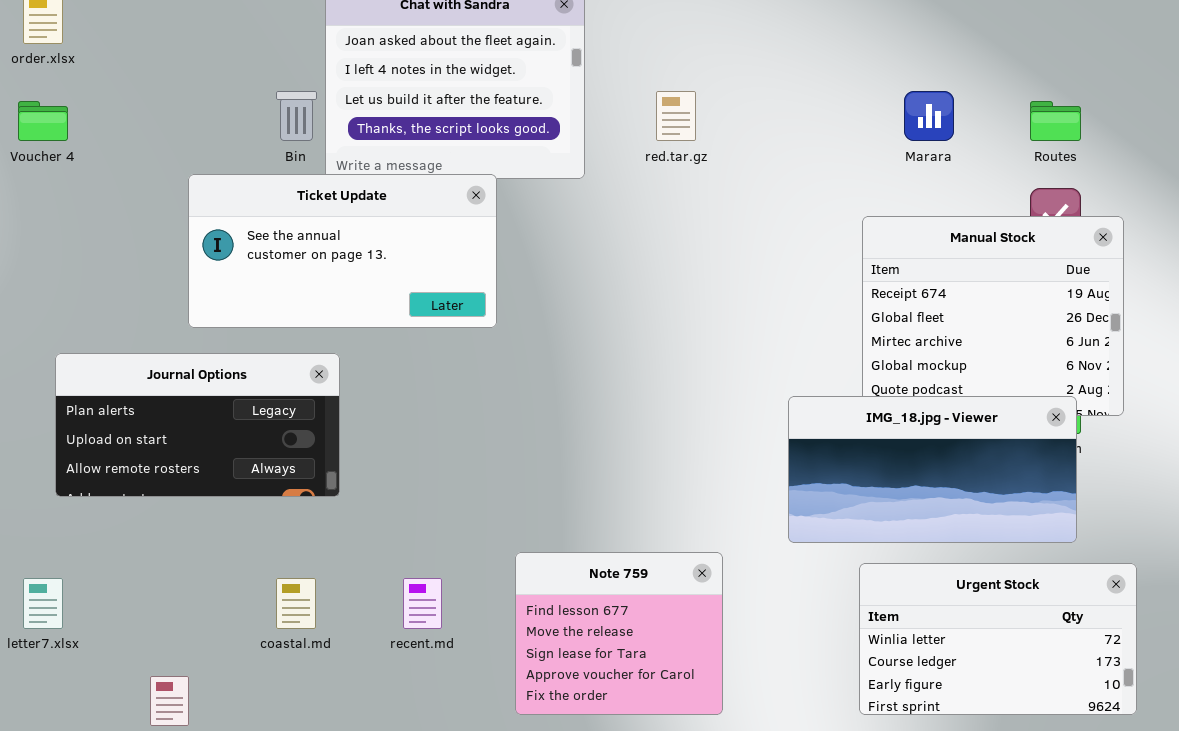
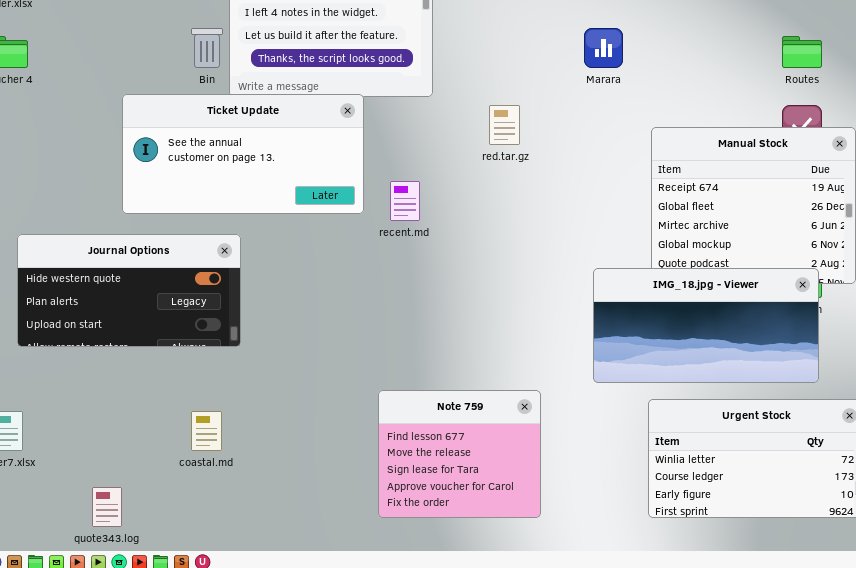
red.tar.gz: [656,91,696,141] -> [489,105,520,145], moved
Marara: [904,91,954,141] -> [584,28,623,68], moved
Journal Options: [55,353,340,497] -> [17,234,241,347], scrolled up 1 row
recent.md: [403,578,442,629] -> [390,181,420,221], moved

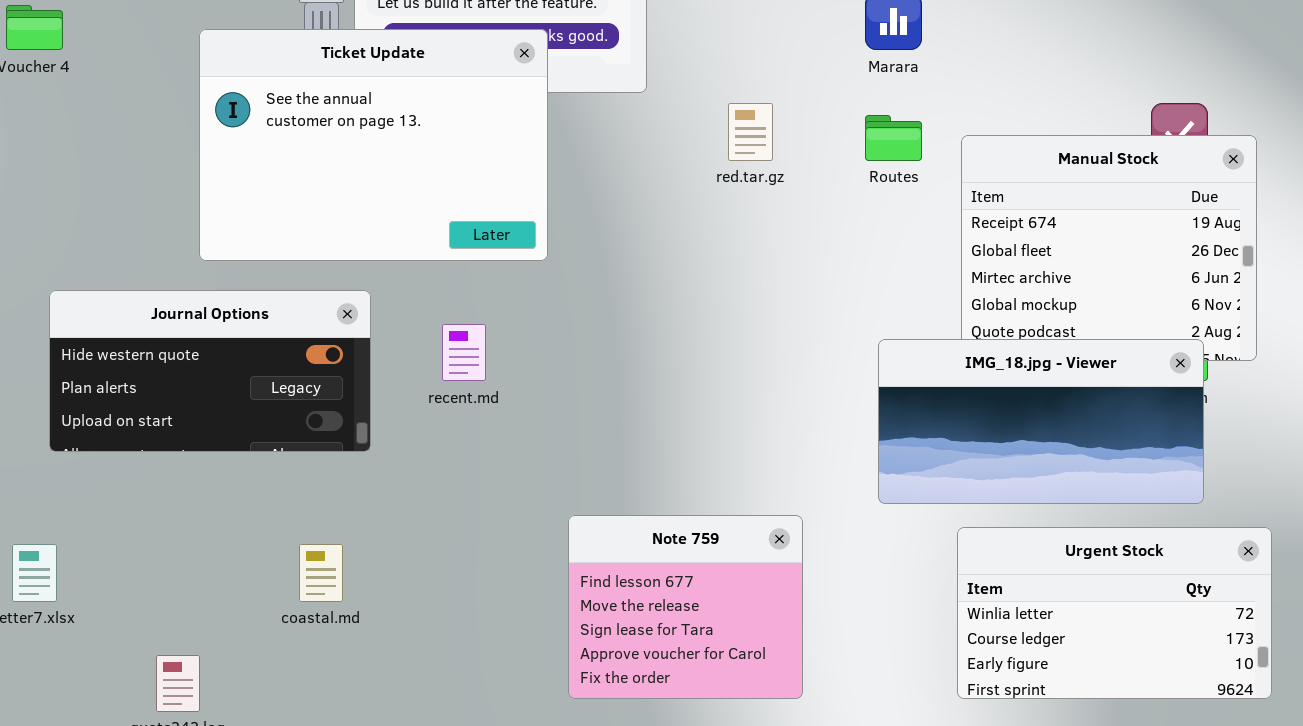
Routes: [782,36,822,68] -> [865,115,922,161], moved
Ticket Update: [122,94,364,214] -> [199,29,548,261], resized
recent.md: [390,181,420,221] -> [442,324,486,381], moved

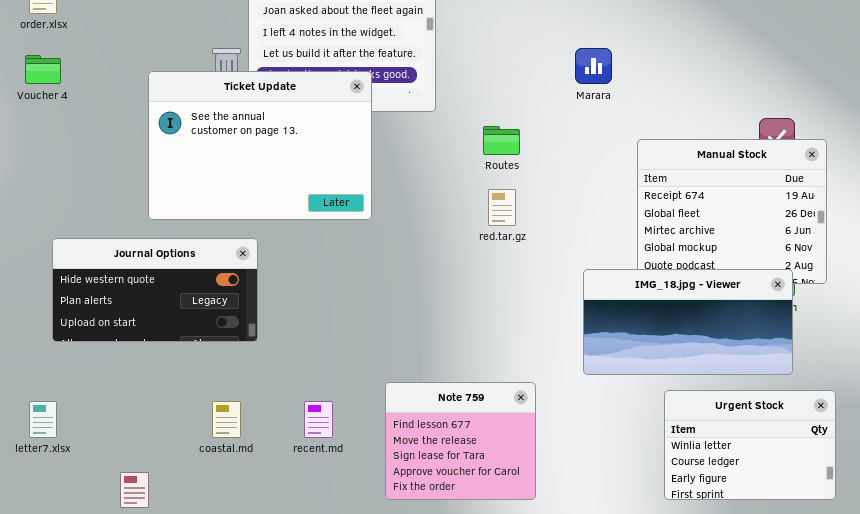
red.tar.gz: [728,103,773,161] -> [488,189,516,226], moved
Routes: [865,115,922,161] -> [483,126,520,155], moved
recent.md: [442,324,486,381] -> [304,401,333,438], moved
Urgent Stock: [957,527,1272,699] -> [664,390,836,500], resized

